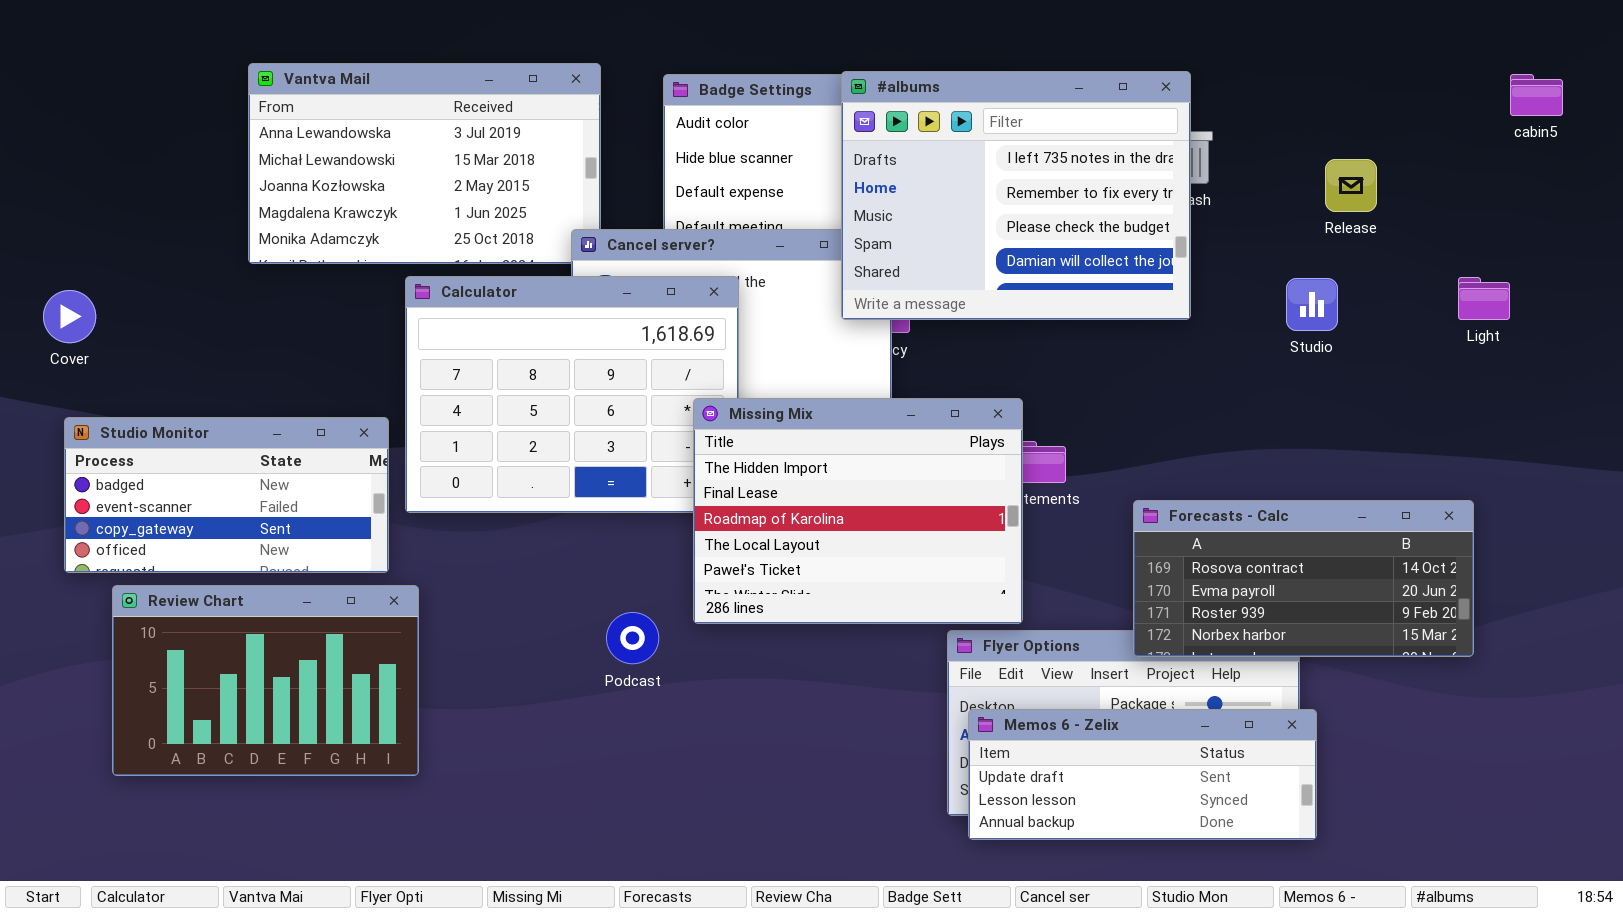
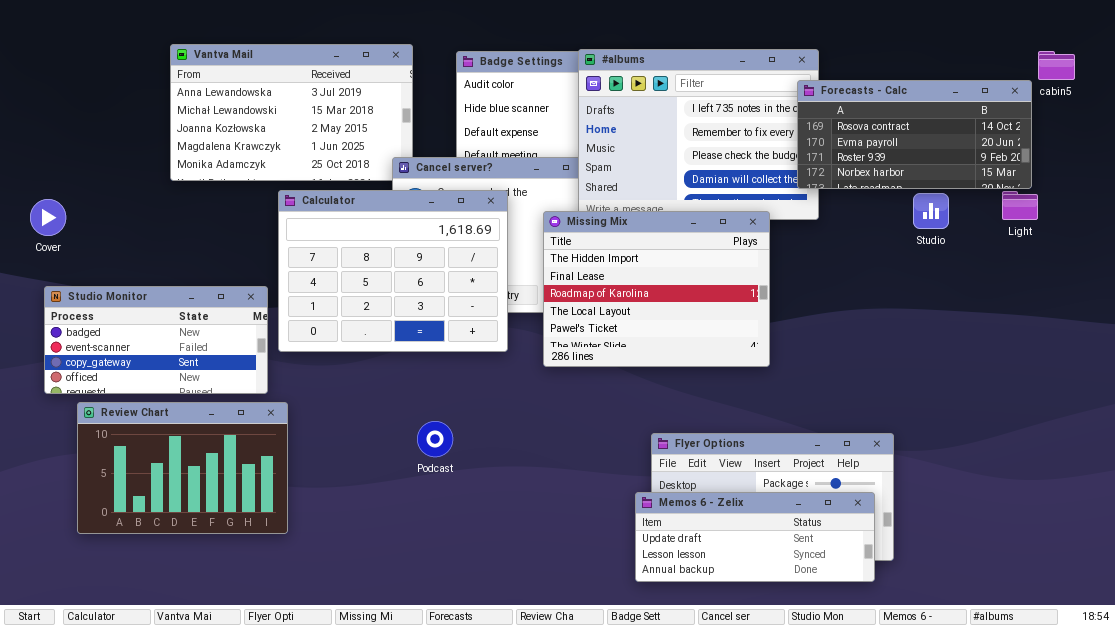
Studio: [1286,278,1338,331] -> [913,193,949,229], moved
Missing Mix: [693,398,1023,624] -> [543,211,770,367], moved
Forecasts - Calc: [1133,500,1474,657] -> [797,80,1032,189], moved
Memos 6 - Zelix: [968,709,1317,840] -> [635,492,875,582], moved

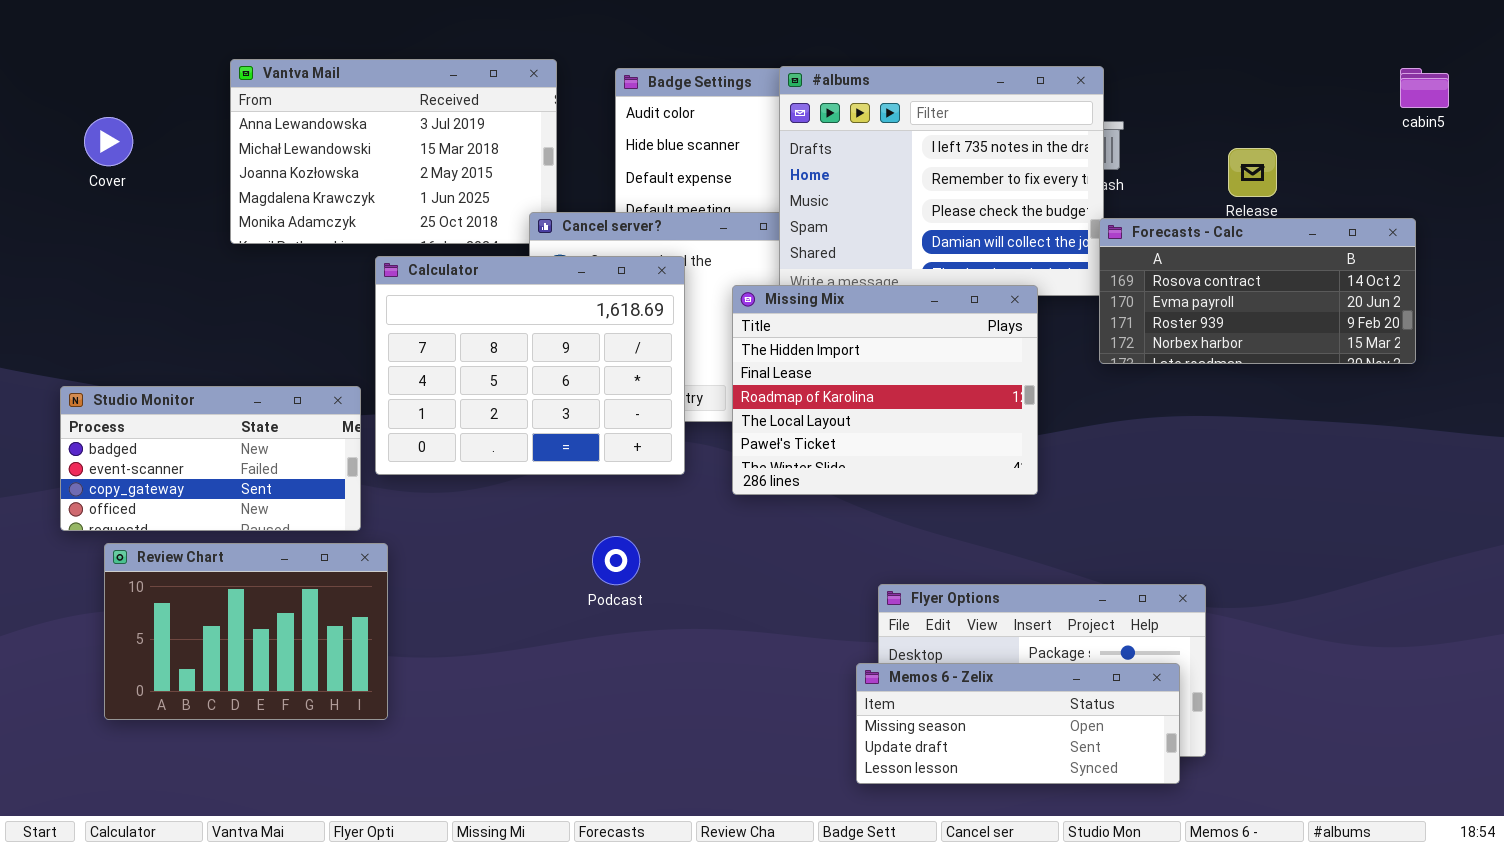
Forecasts - Calc: [797,80,1032,189] -> [1099,218,1416,364], moved
Cover: [30,199,66,236] -> [84,117,133,166], moved
Podcast: [417,421,453,457] -> [592,536,640,585], moved
Memos 6 - Zelix: [635,492,875,582] -> [856,663,1180,784], scrolled up 1 row

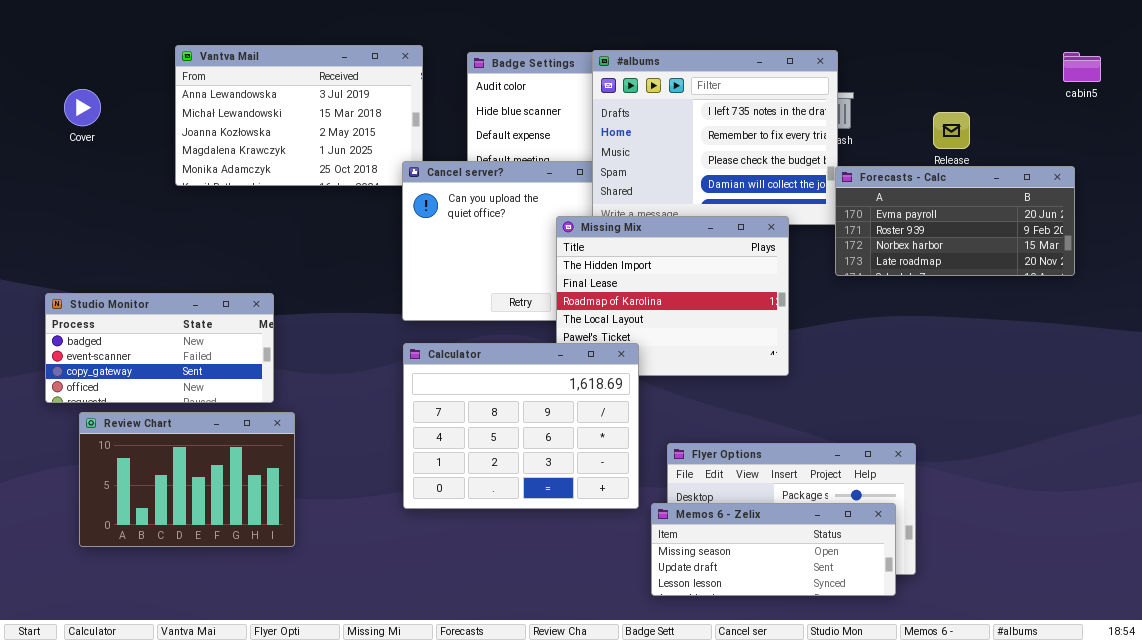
Forecasts - Calc: [1099,218,1416,364] -> [835,166,1075,276], scrolled down 1 row
Calculator: [375,256,685,475] -> [403,343,639,509], moved

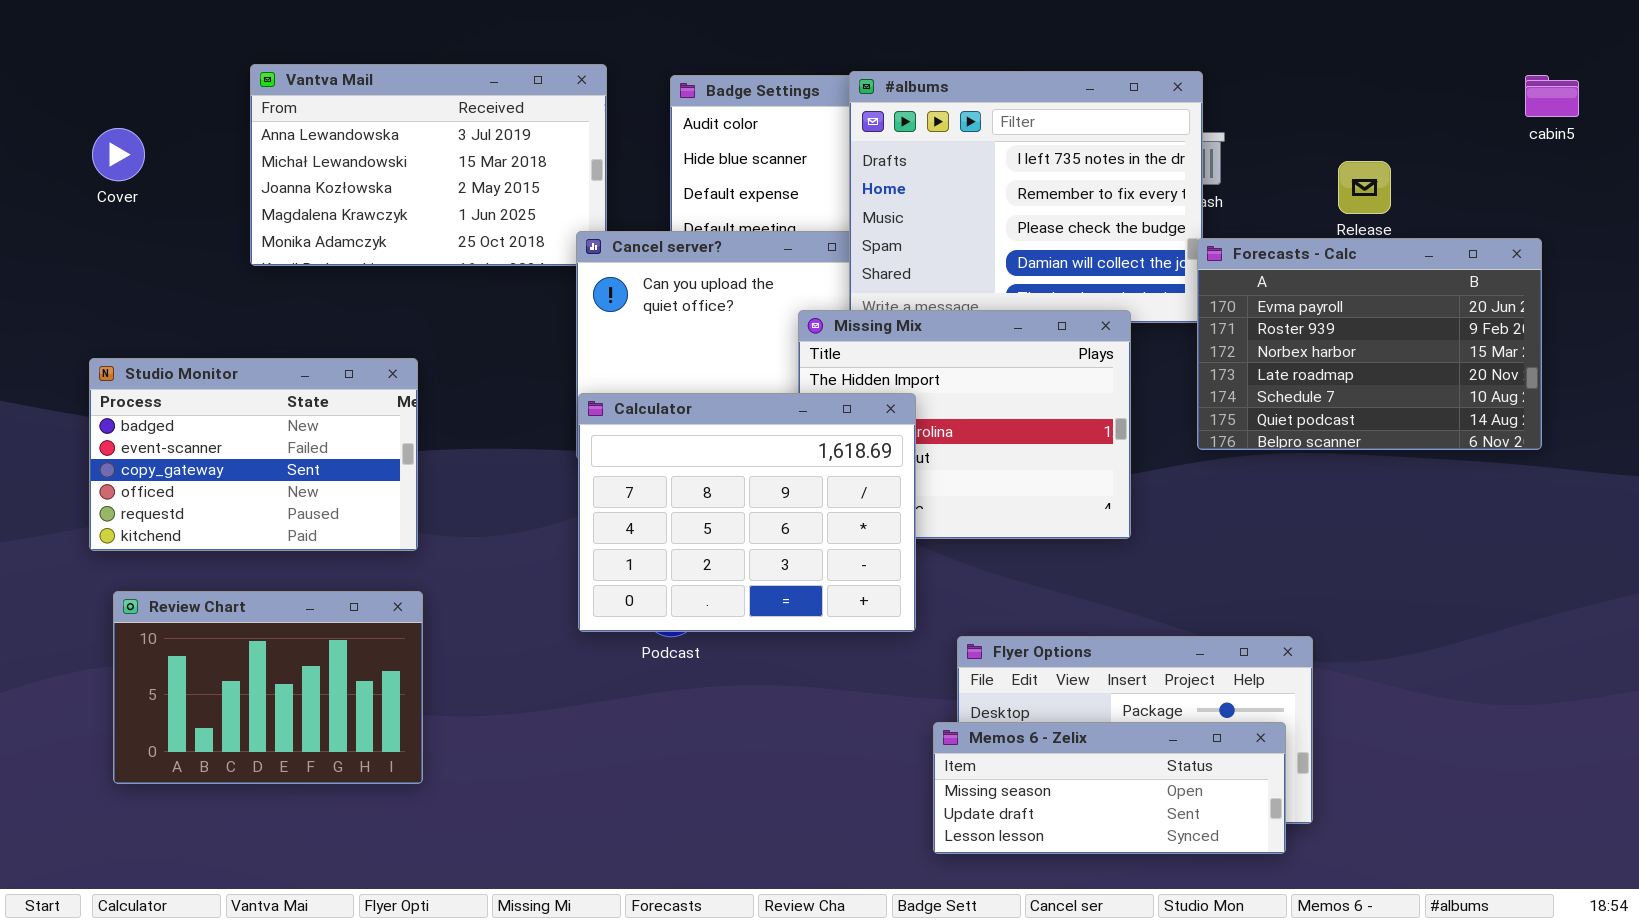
Forecasts - Calc: [835,166,1075,276] -> [1197,238,1542,450], resized
Studio Monitor: [45,293,274,403] -> [89,358,418,551], moved, resized
Calculator: [403,343,639,509] -> [578,393,916,632], moved

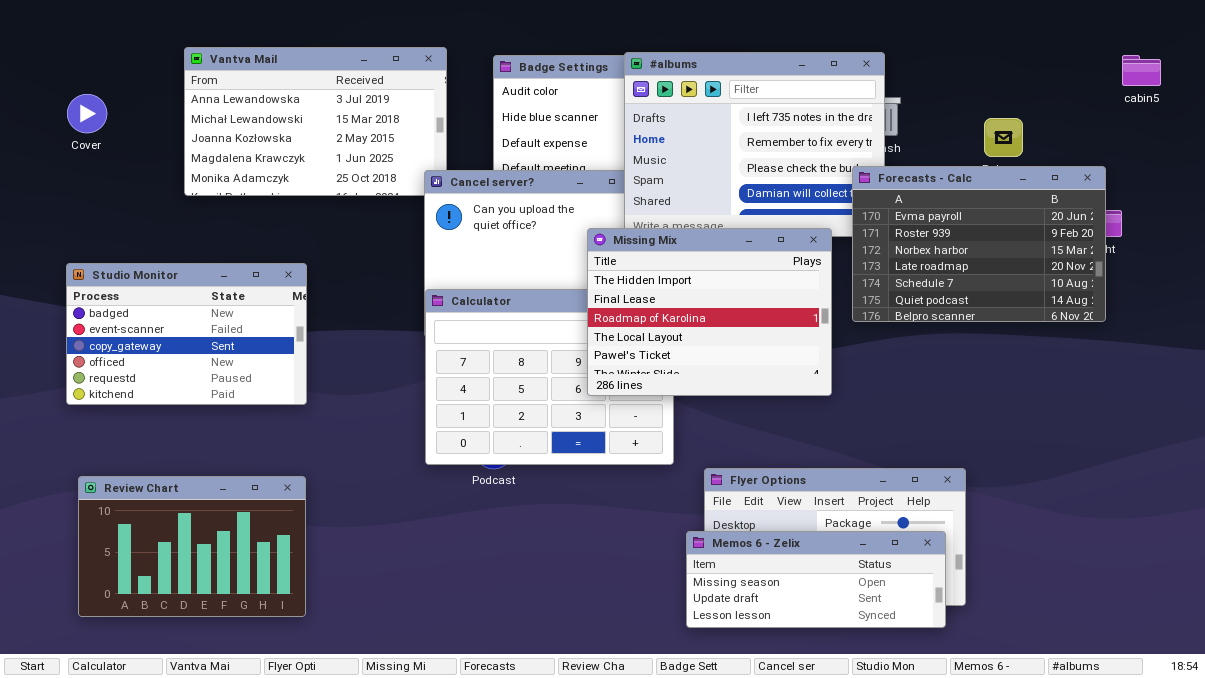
Forecasts - Calc: [1197,238,1542,450] -> [852,166,1106,322], moved
Missing Mix: [798,310,1131,539] -> [587,228,832,396], raised
Review Chart: [113,591,423,784] -> [78,476,306,617], moved

